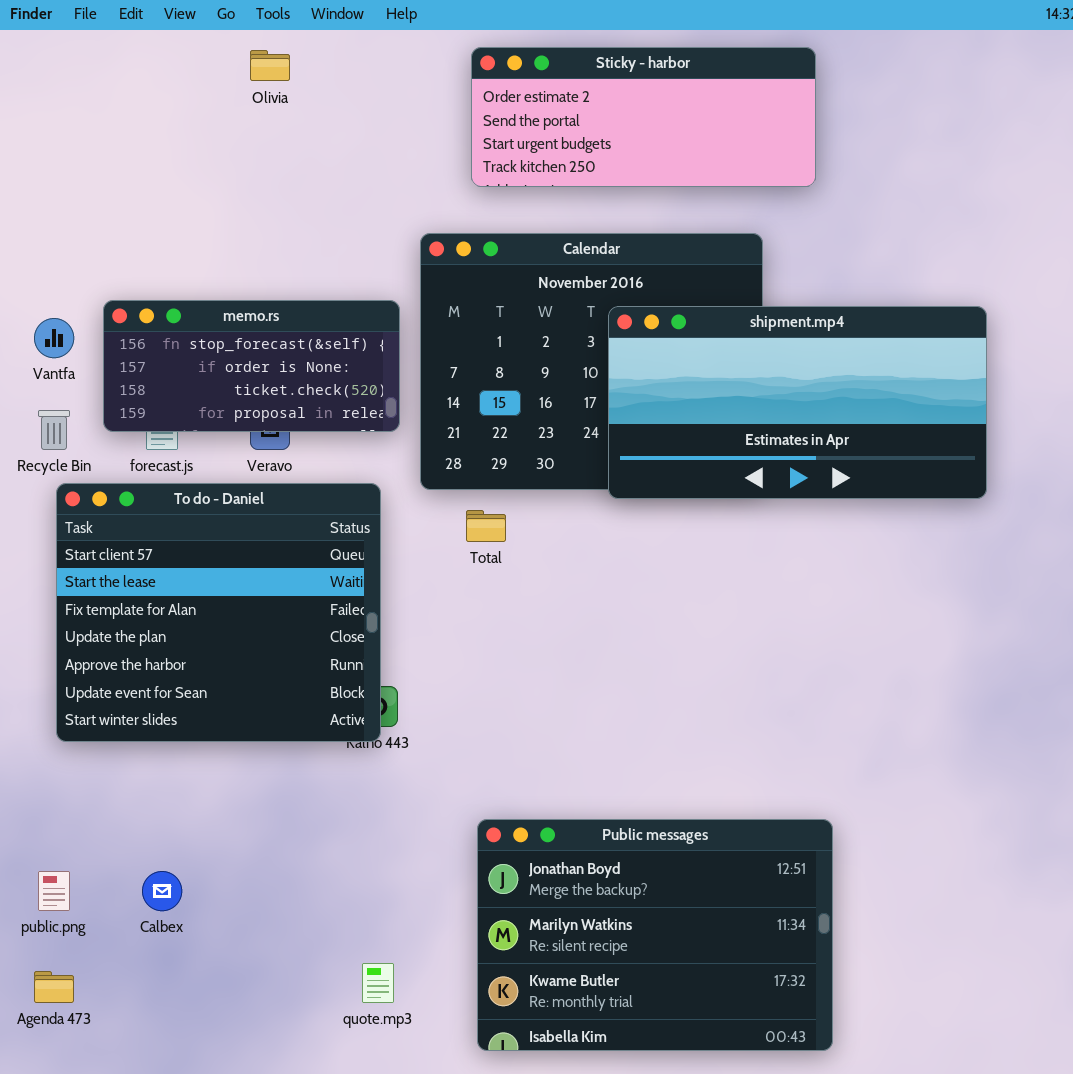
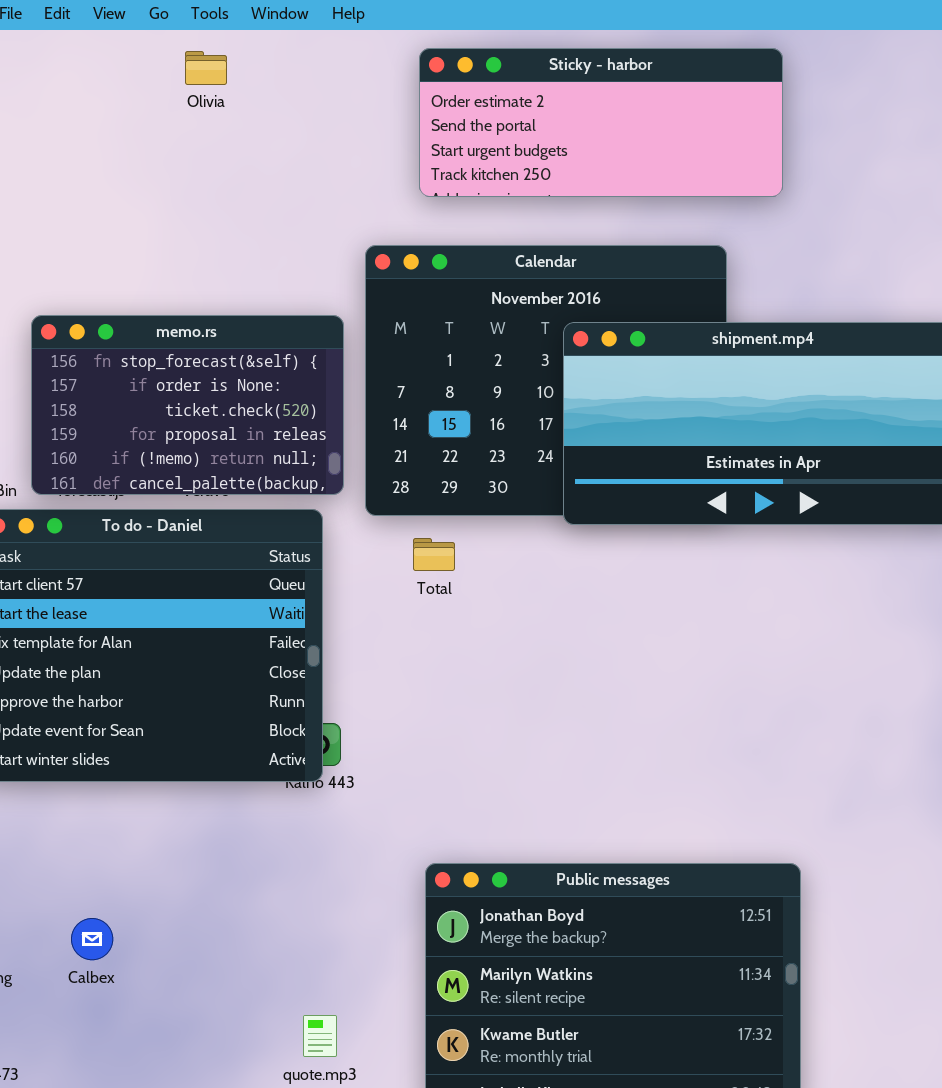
memo.rs: [103,300,400,432] -> [31,315,344,495], resized

